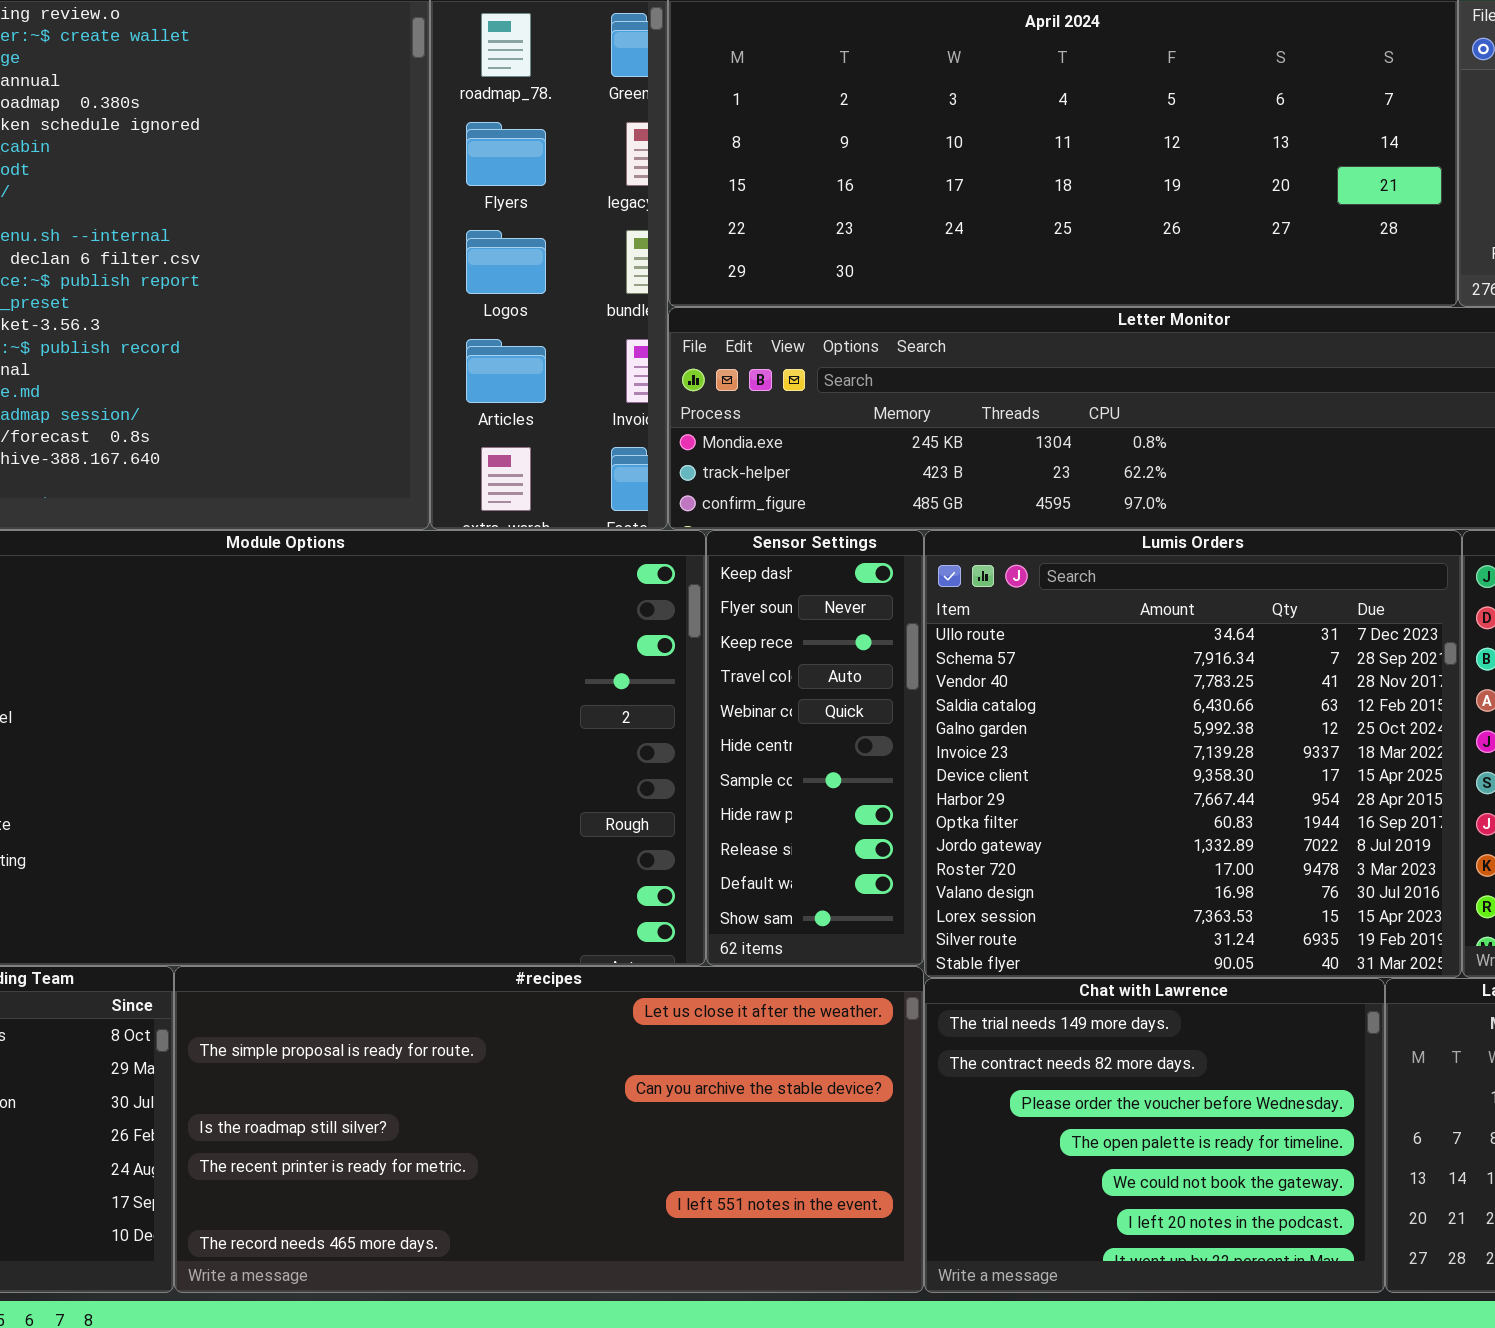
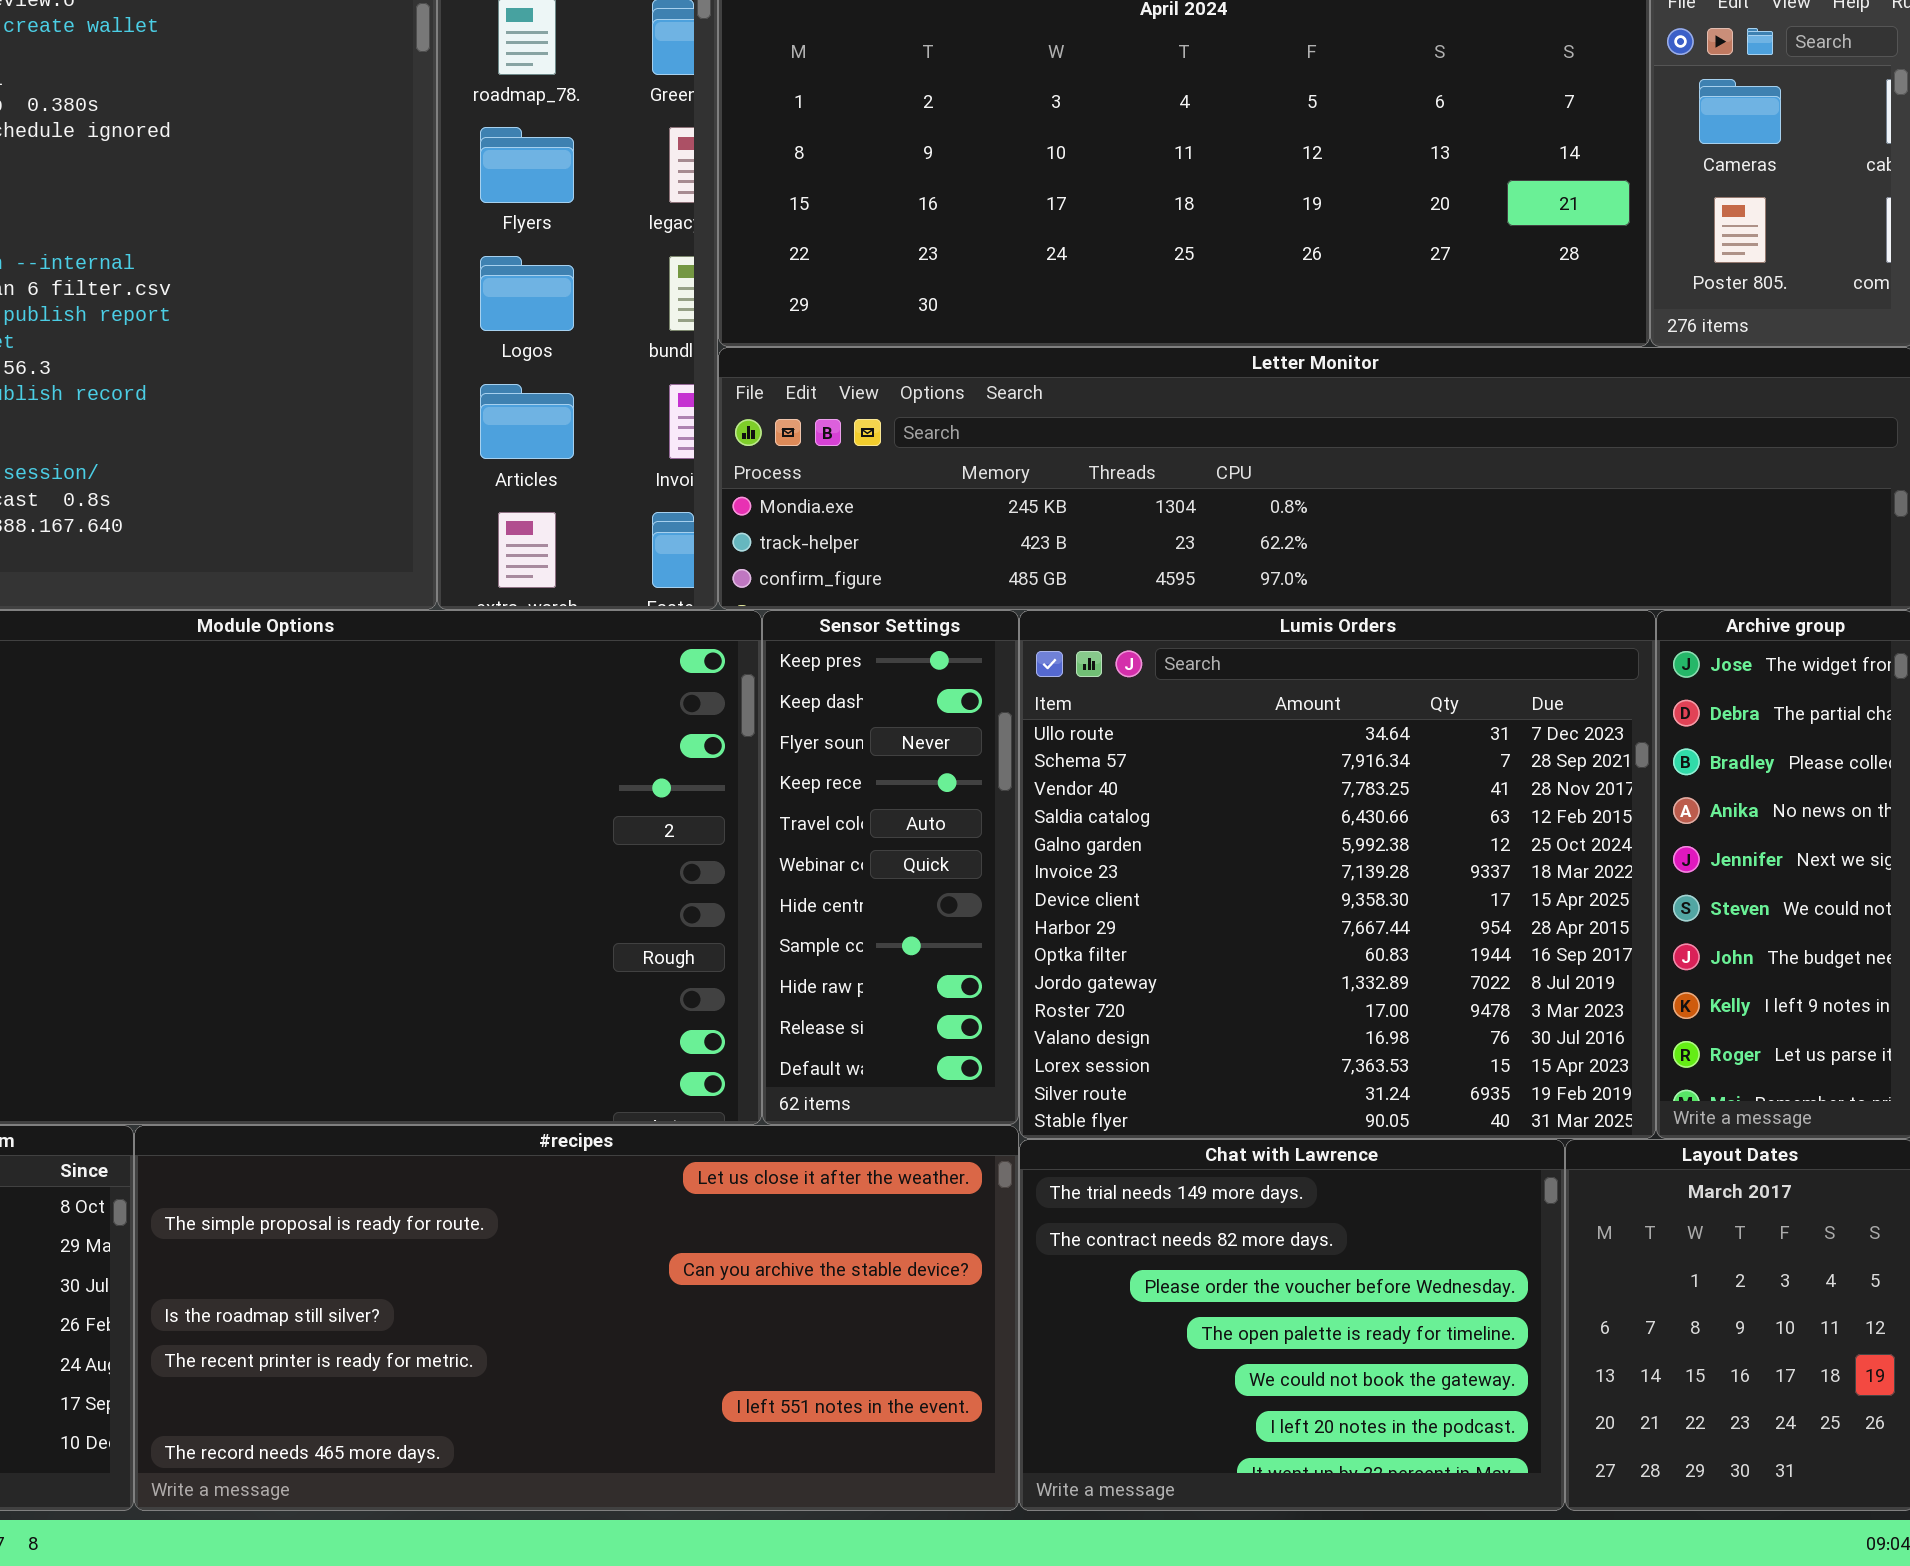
Sensor Settings: [706,530,924,966] -> [762,610,1019,1125], scrolled up 1 row

